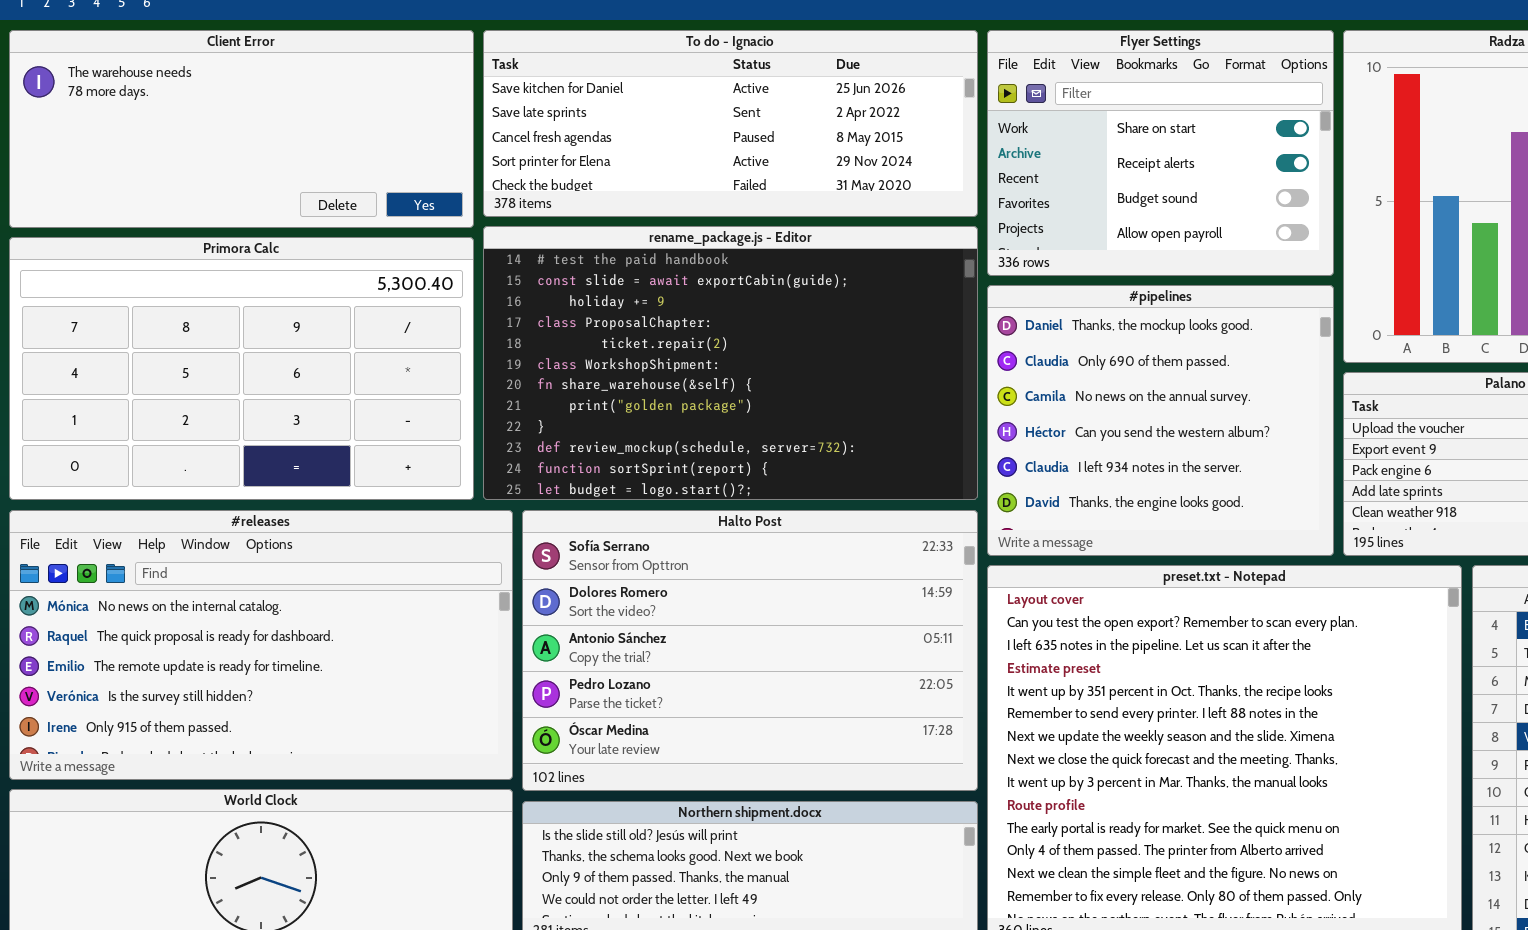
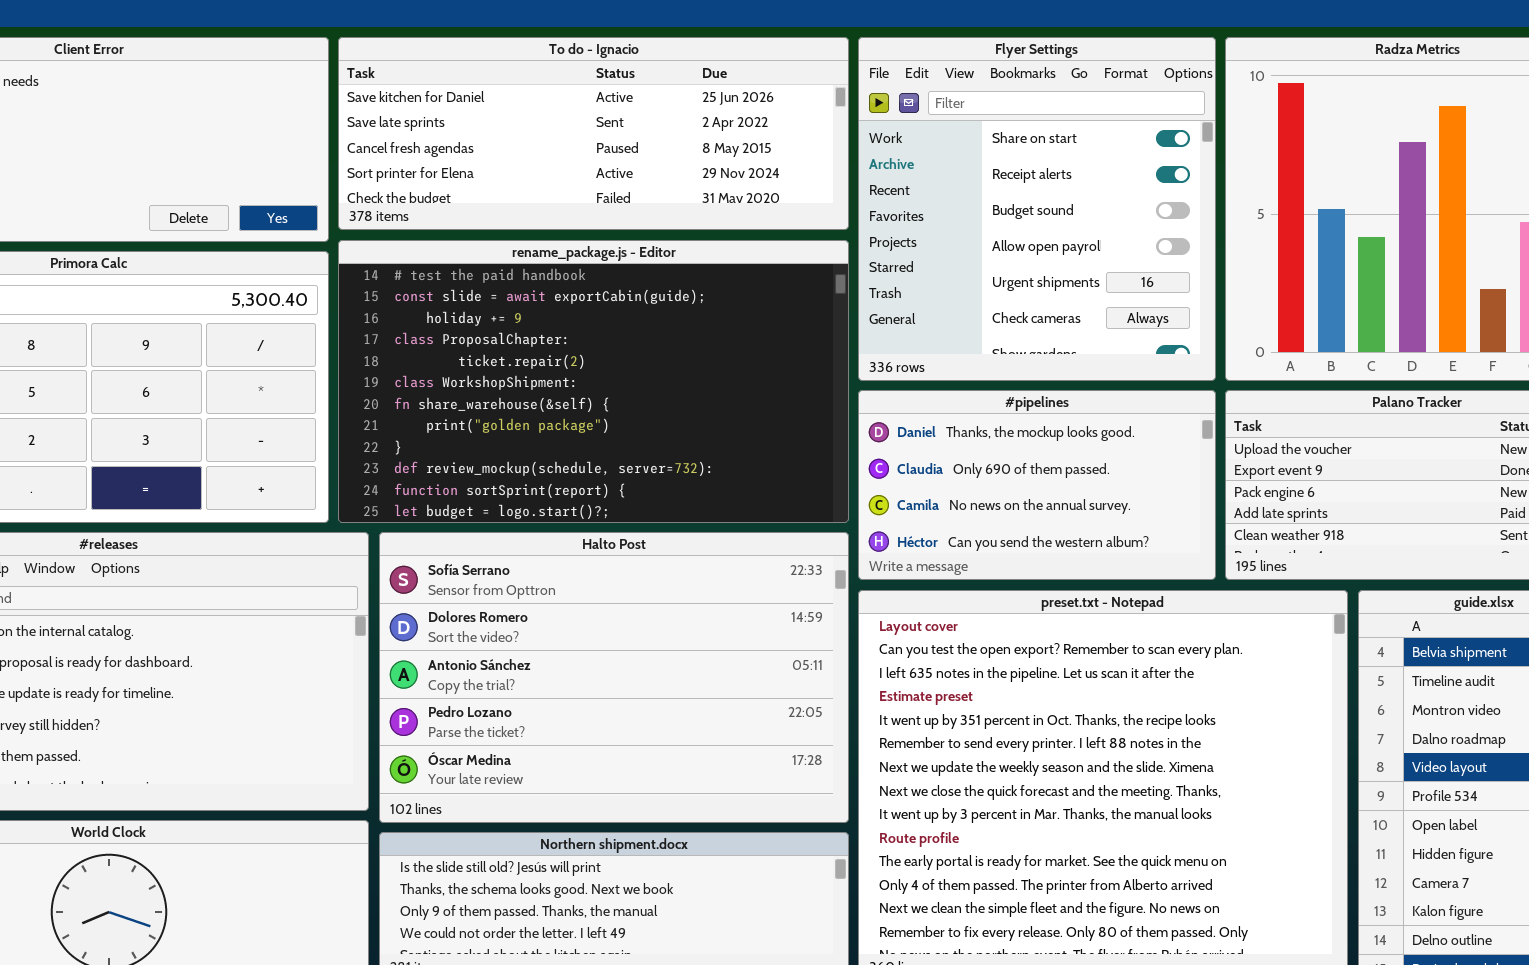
Flyer Settings: [987,30,1334,276] -> [858,37,1216,381], resized
#pipelines: [987,285,1334,556] -> [858,390,1216,580], resized

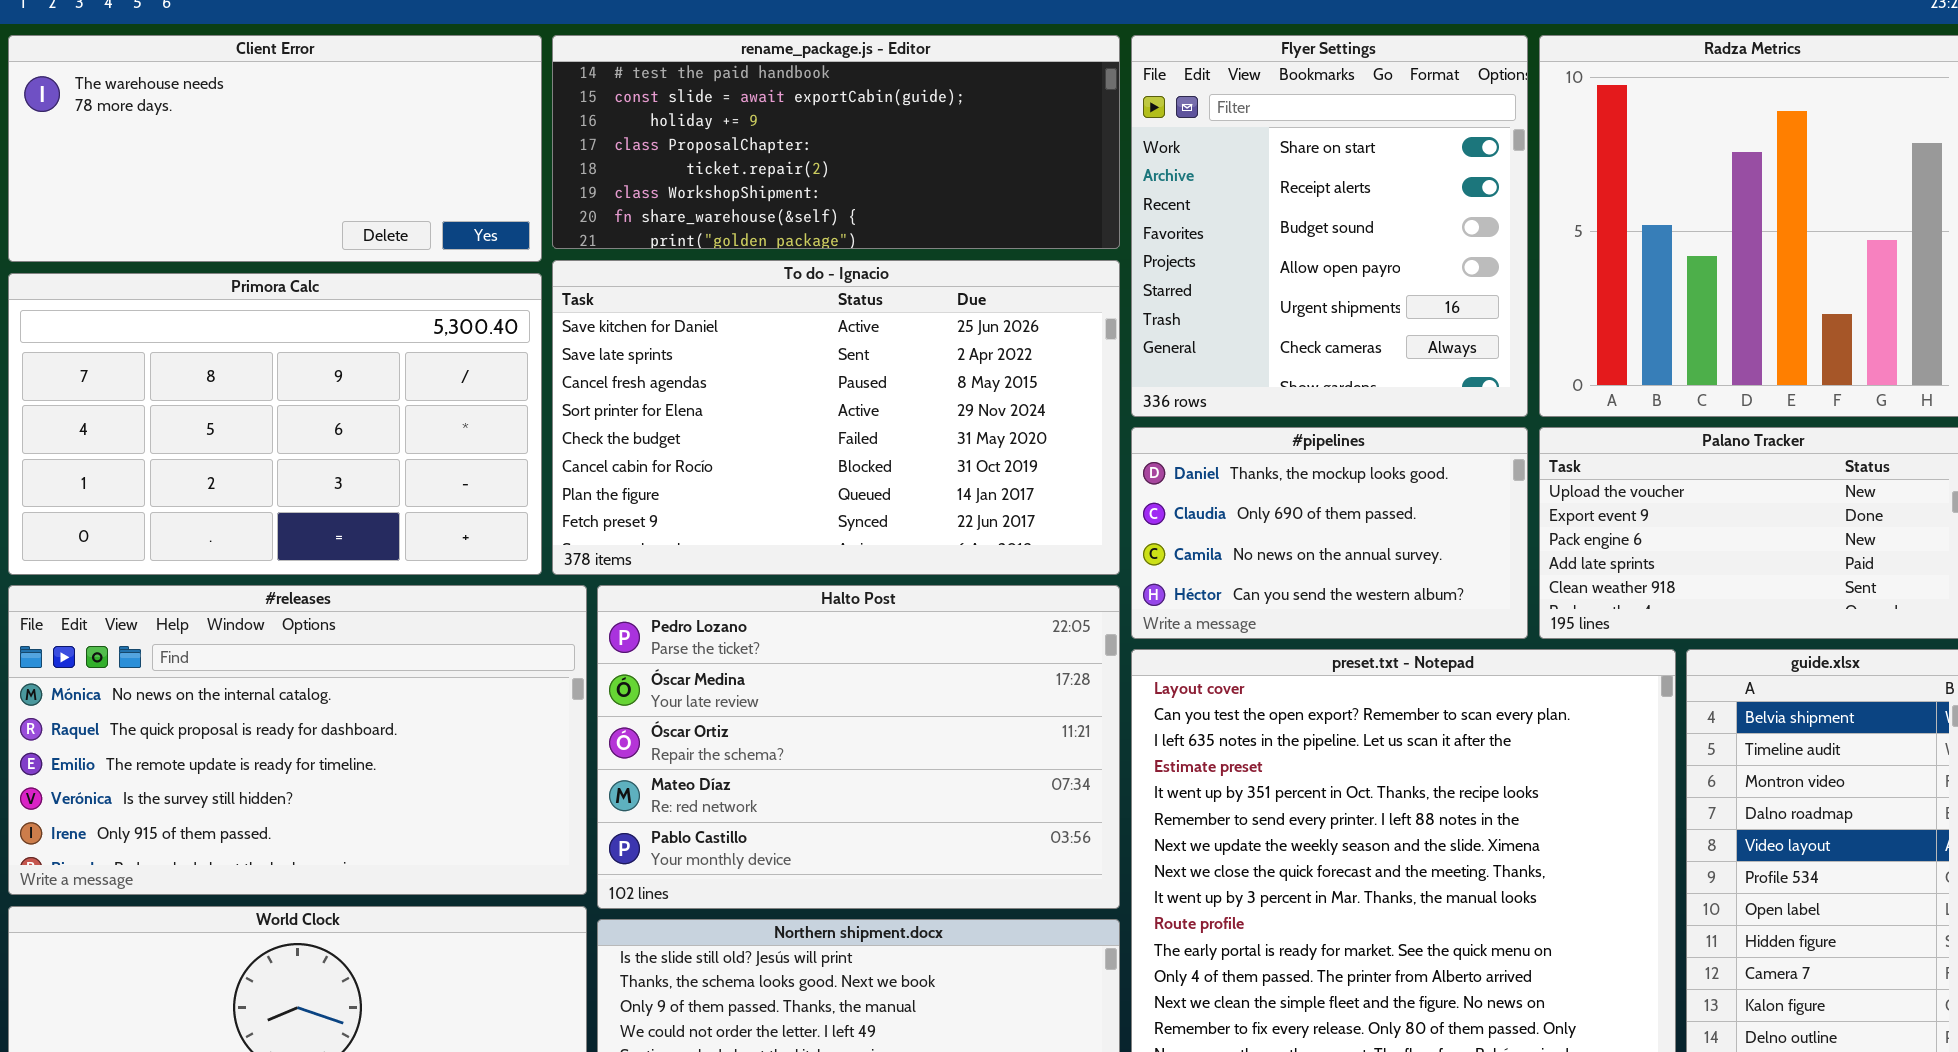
To do - Ignacio: [338,37,849,230] -> [552,260,1120,575], moved, resized
rename_package.js - Editor: [338,240,849,523] -> [552,35,1120,249], moved, resized
Halto Post: [379,532,849,823] -> [597,585,1120,909], scrolled down 3 rows

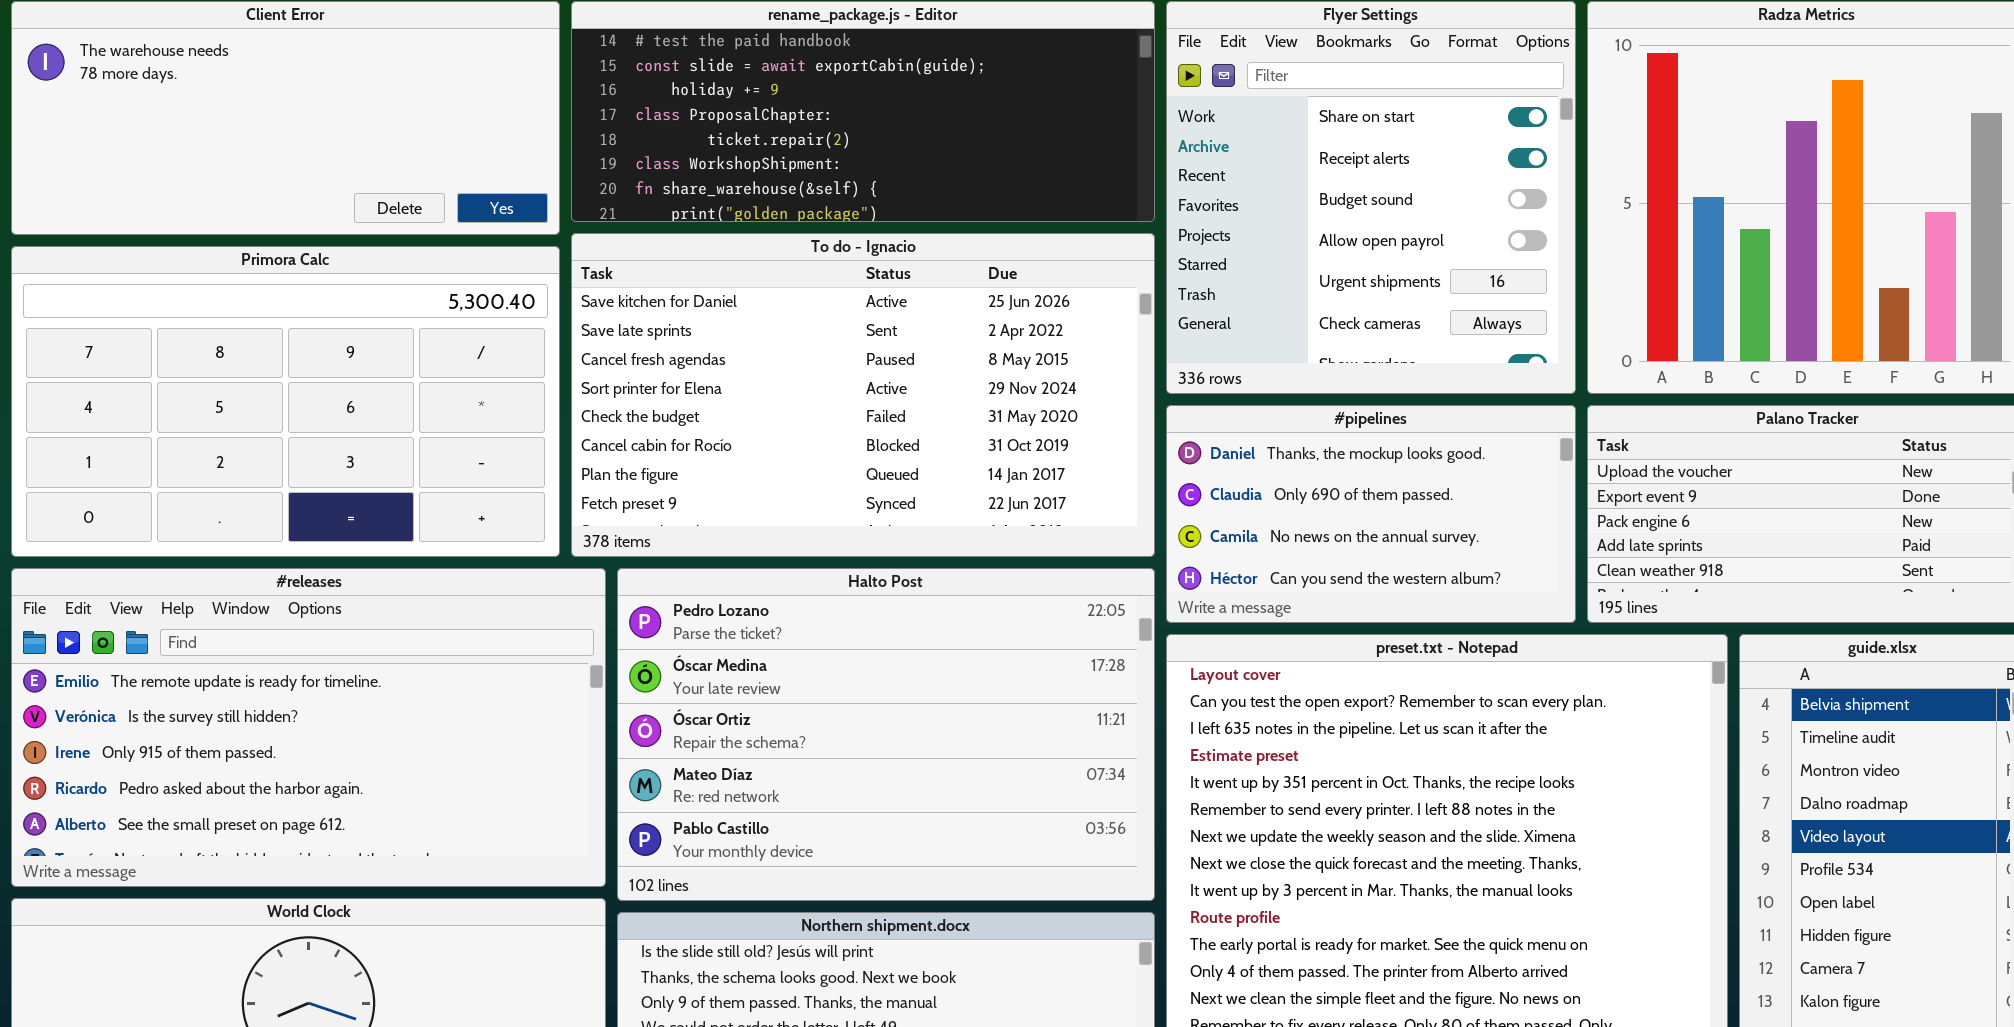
#releases: [8,585,587,895] -> [11,568,606,887], scrolled down 2 rows

